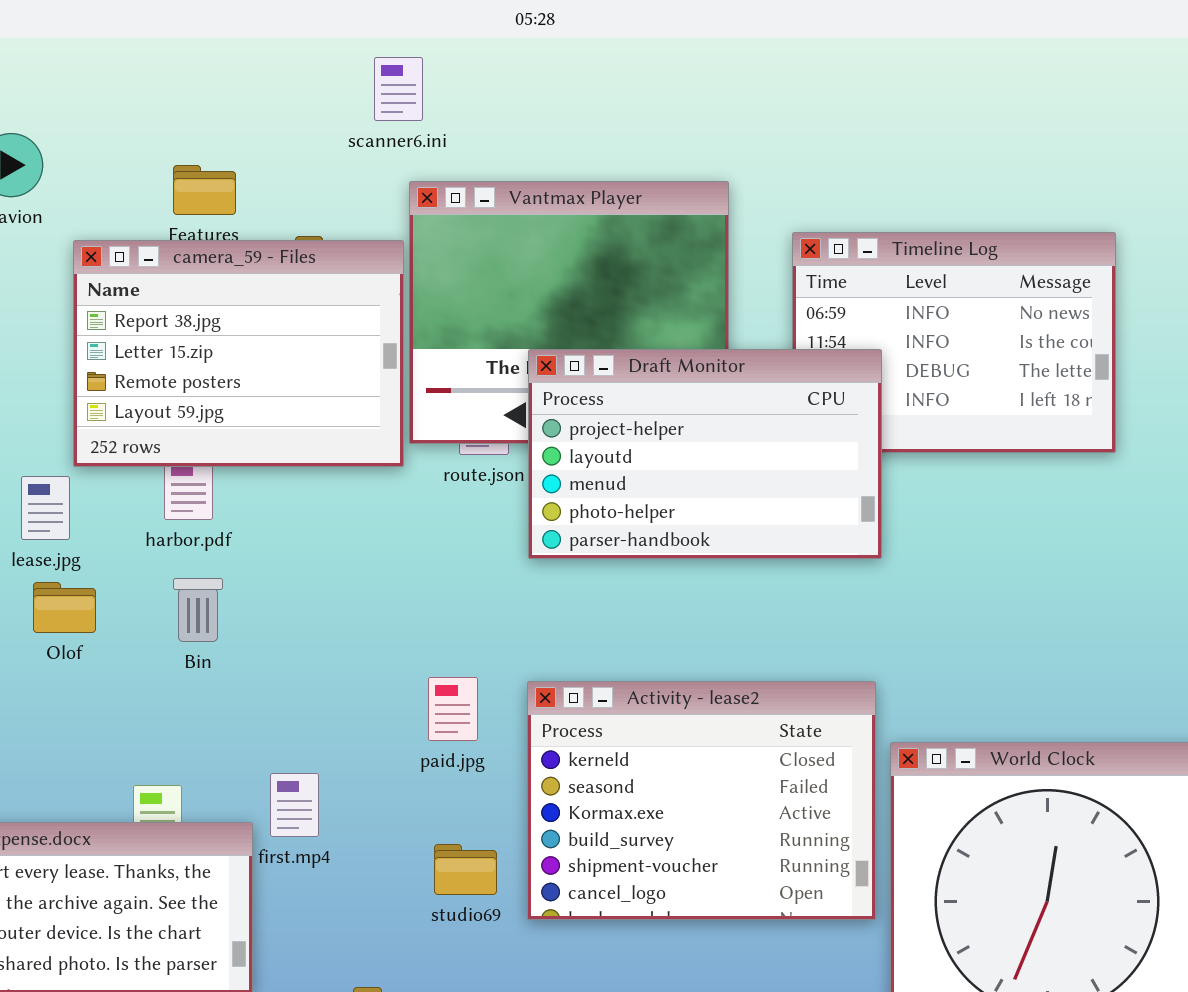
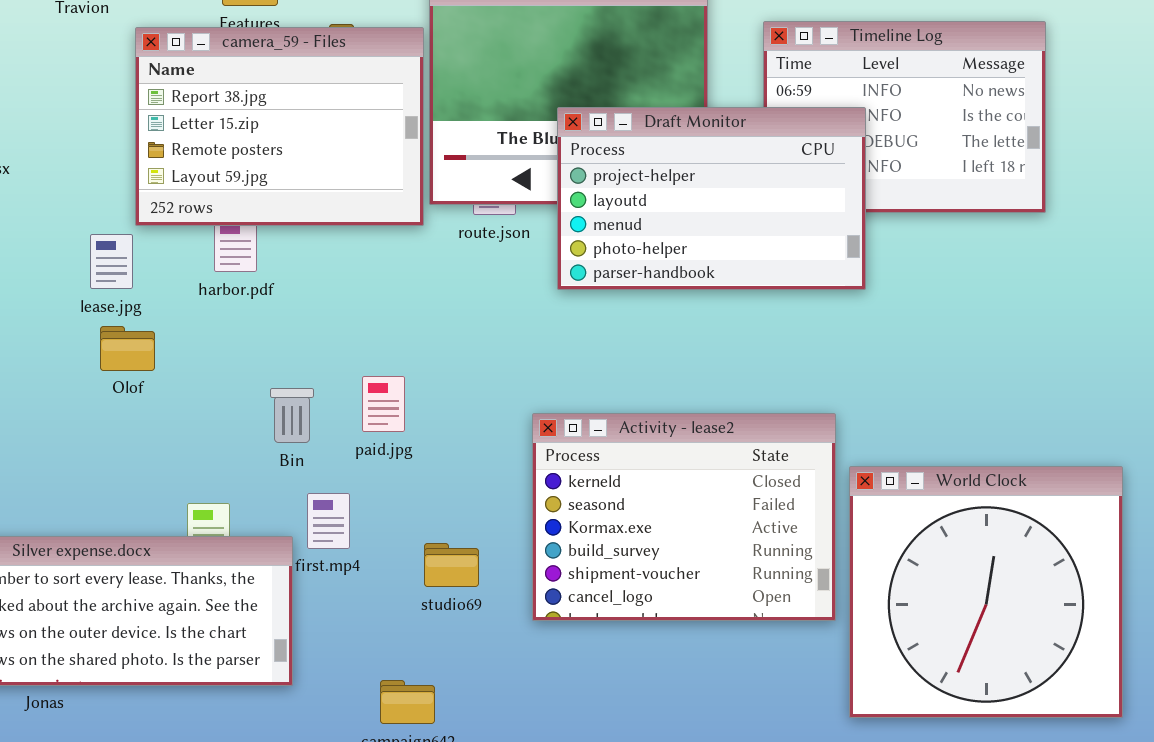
Draft Monitor: [528,349,882,559] -> [557,107,866,290], moved
Bin: [173,578,223,642] -> [270,388,314,443], moved
paid.jpg: [428,677,478,741] -> [362,376,405,432], moved
studio69: [434,844,497,895] -> [424,543,479,587], moved

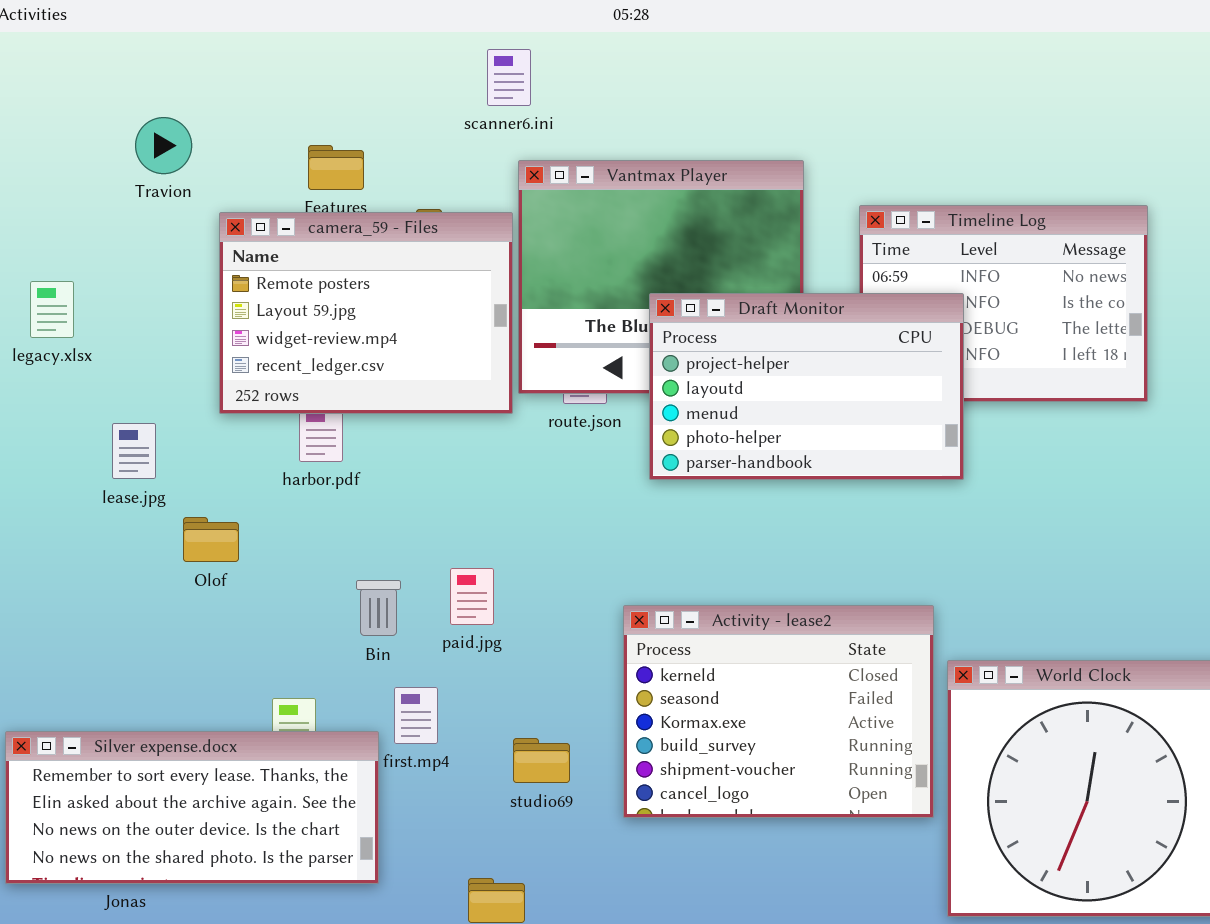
camera_59 - Files: [135,27,424,226] -> [219,212,513,414], scrolled down 2 rows
lease.jpg: [90,234,133,289] -> [112,423,156,479], moved

